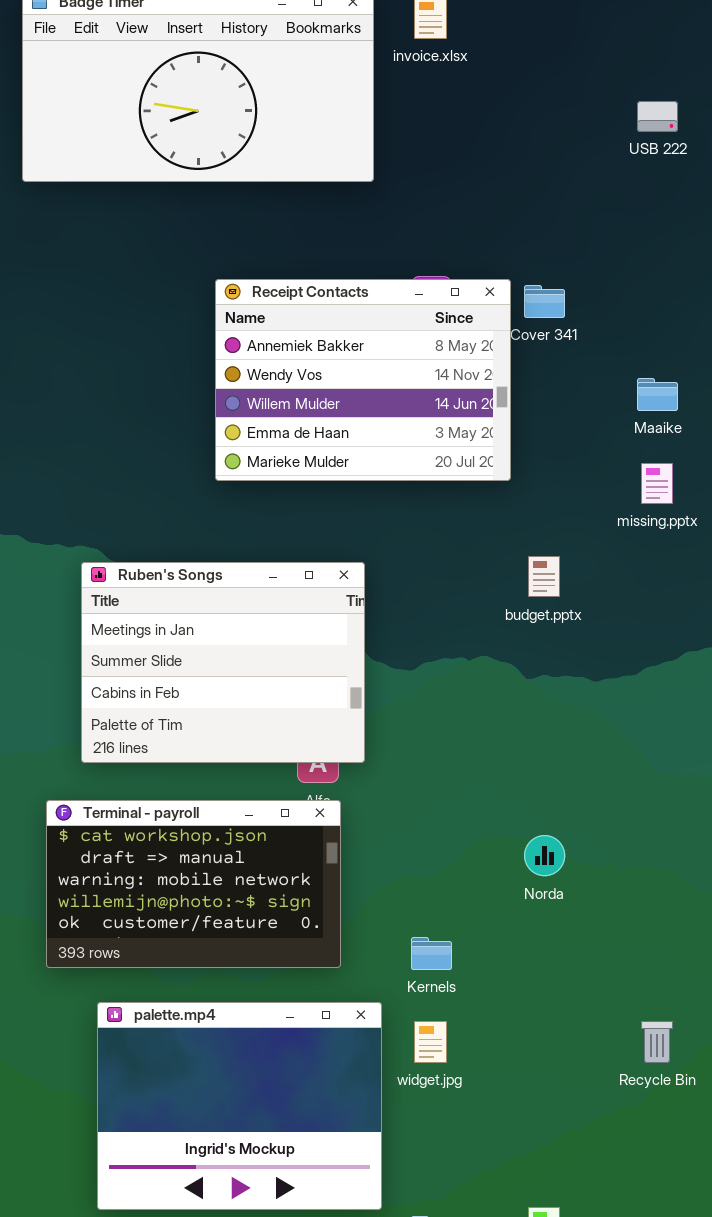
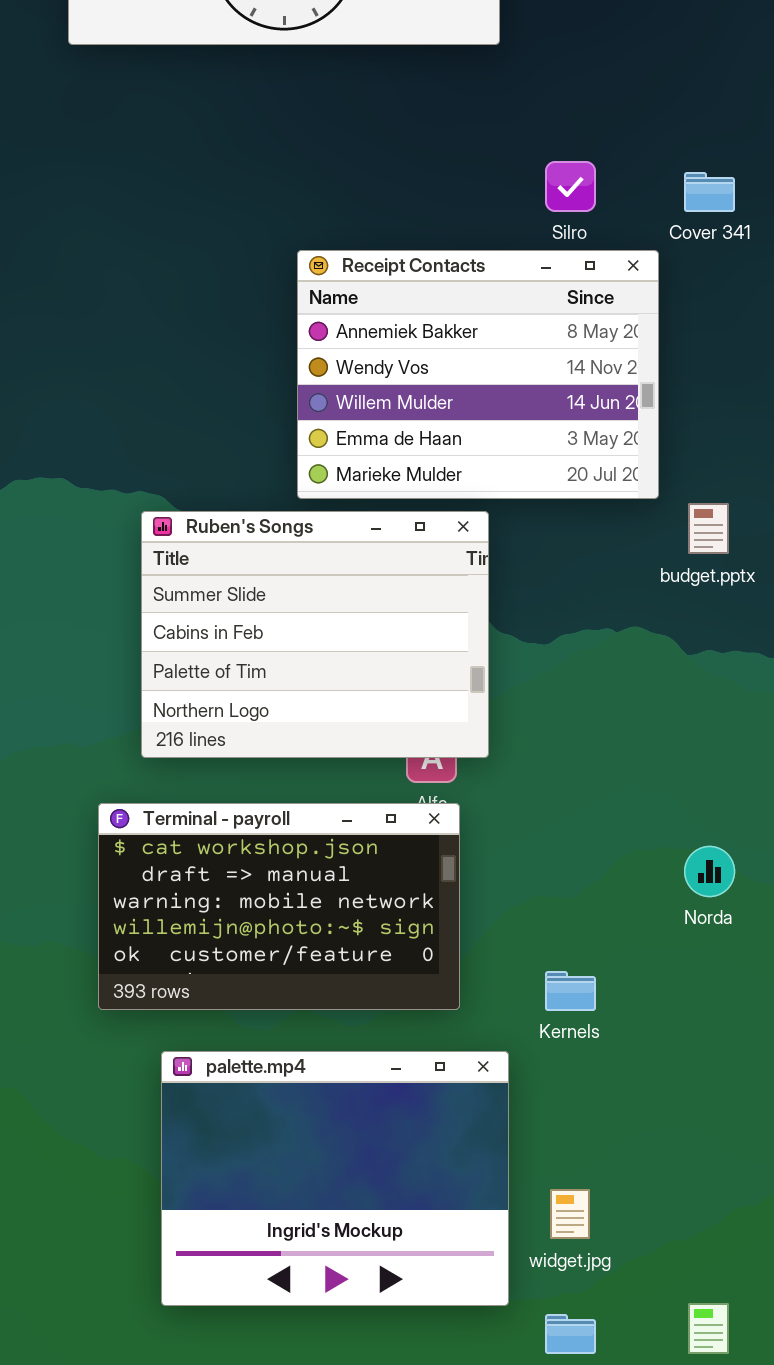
Receipt Contacts: [215,279,511,481] -> [297,250,659,499], moved
Ruben's Songs: [81,562,365,763] -> [141,511,489,758], scrolled down 1 row
widget.jpg: [414,1021,447,1063] -> [550,1189,590,1239], moved

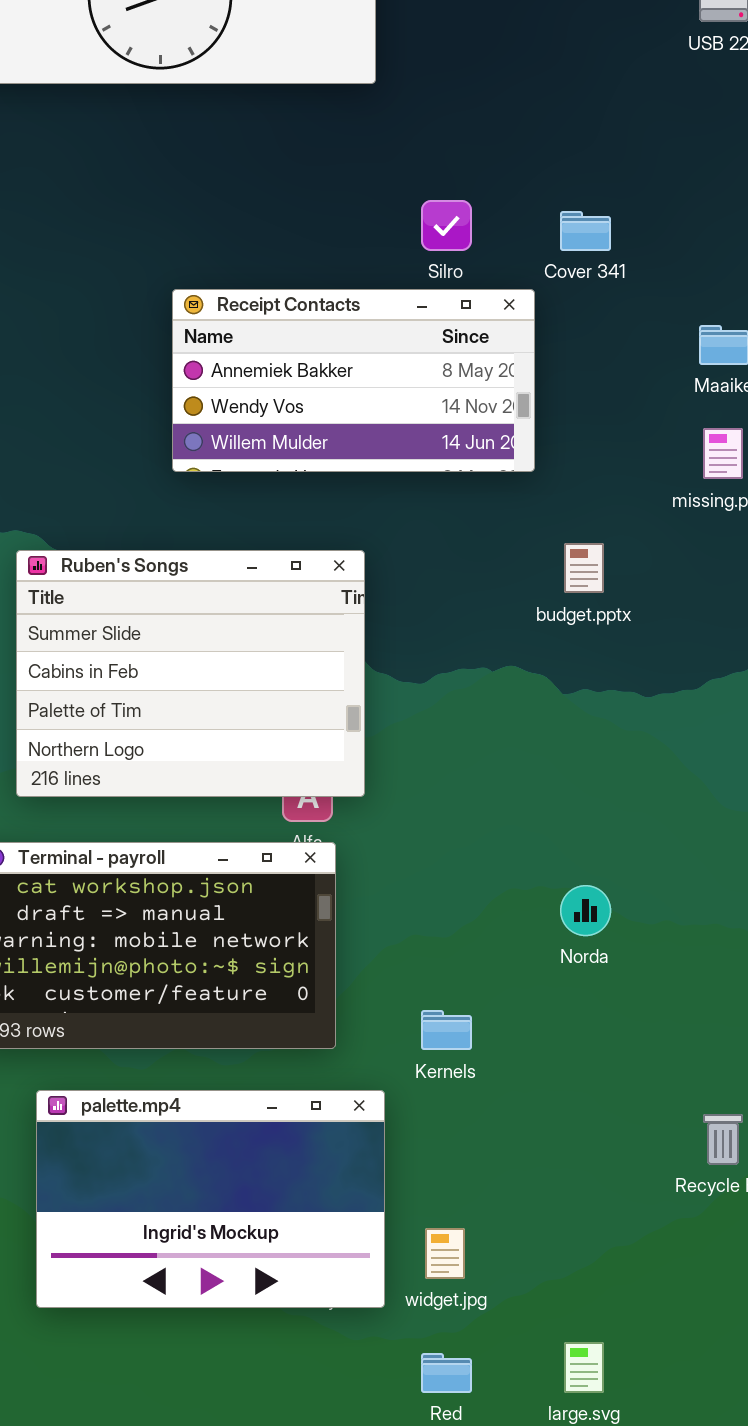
Receipt Contacts: [297,250,659,499] -> [172,289,535,472], resized
palette.mp4: [161,1051,509,1306] -> [36,1090,385,1308], resized

